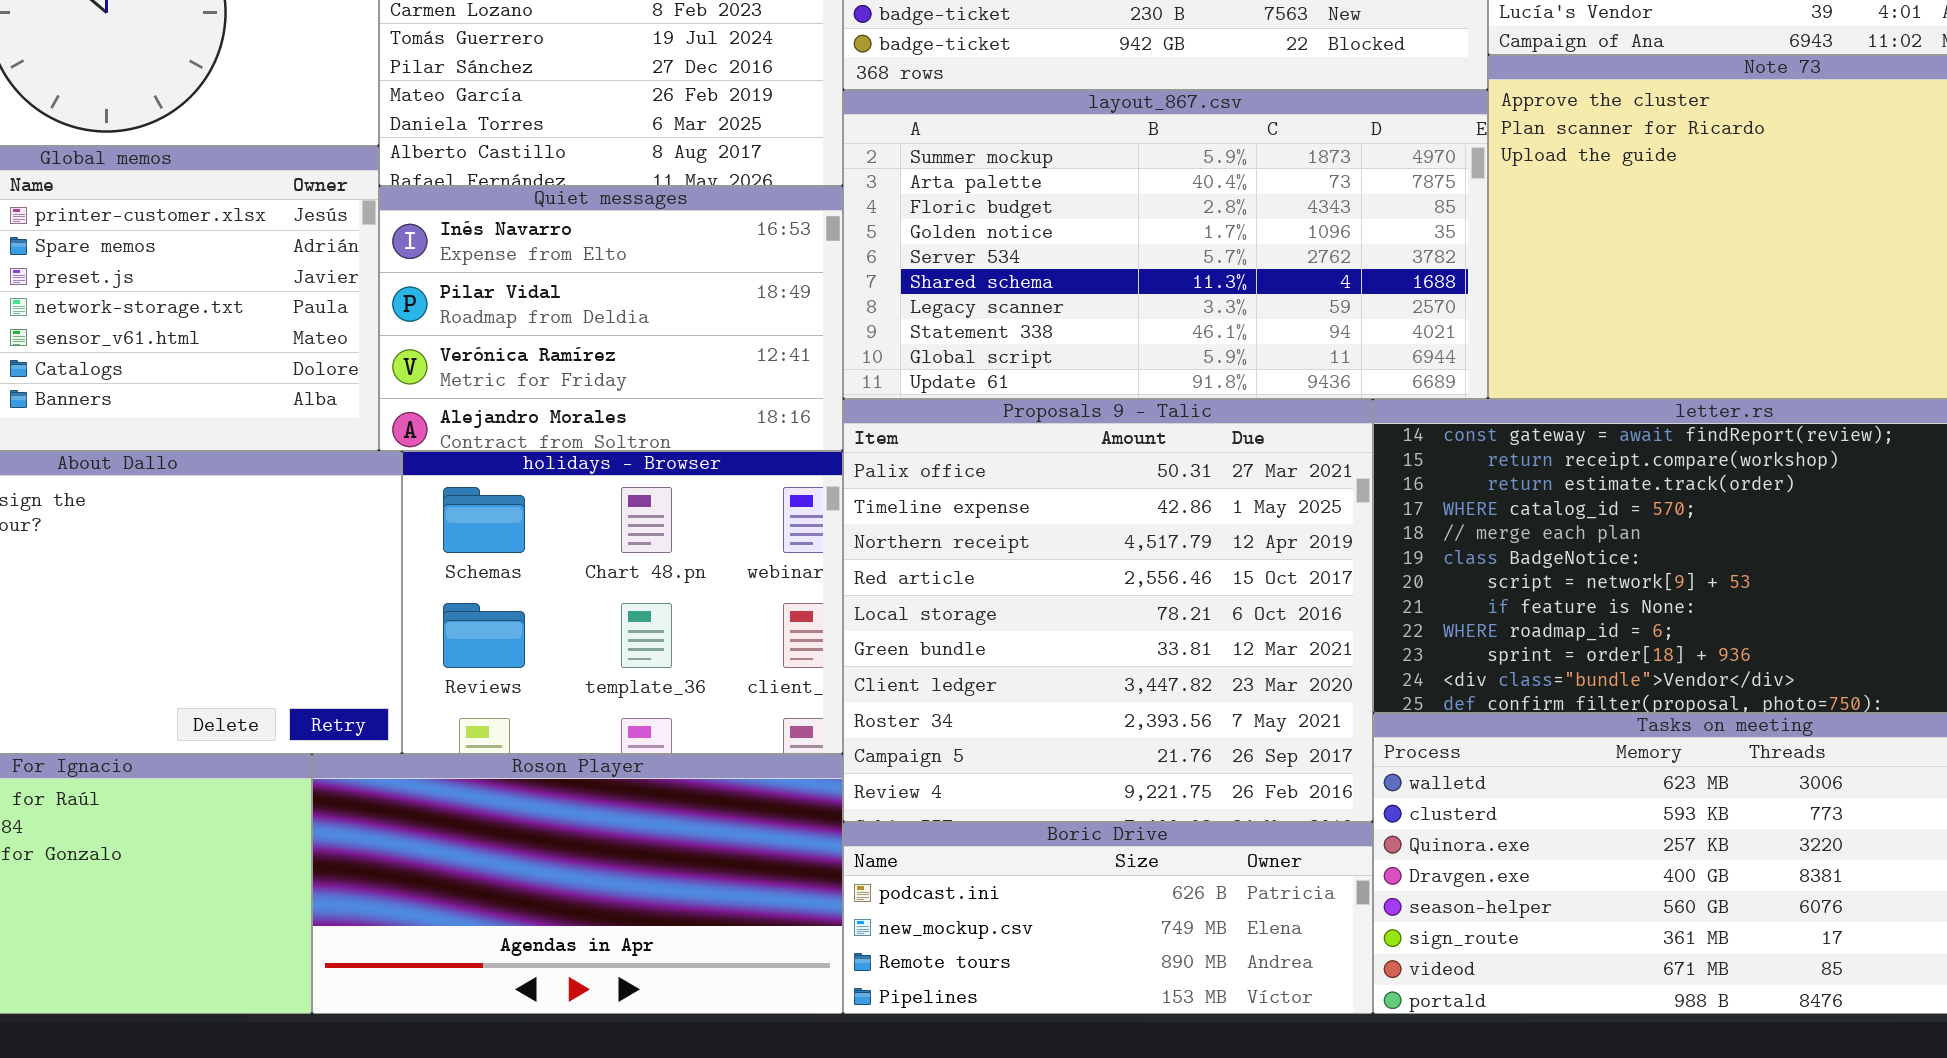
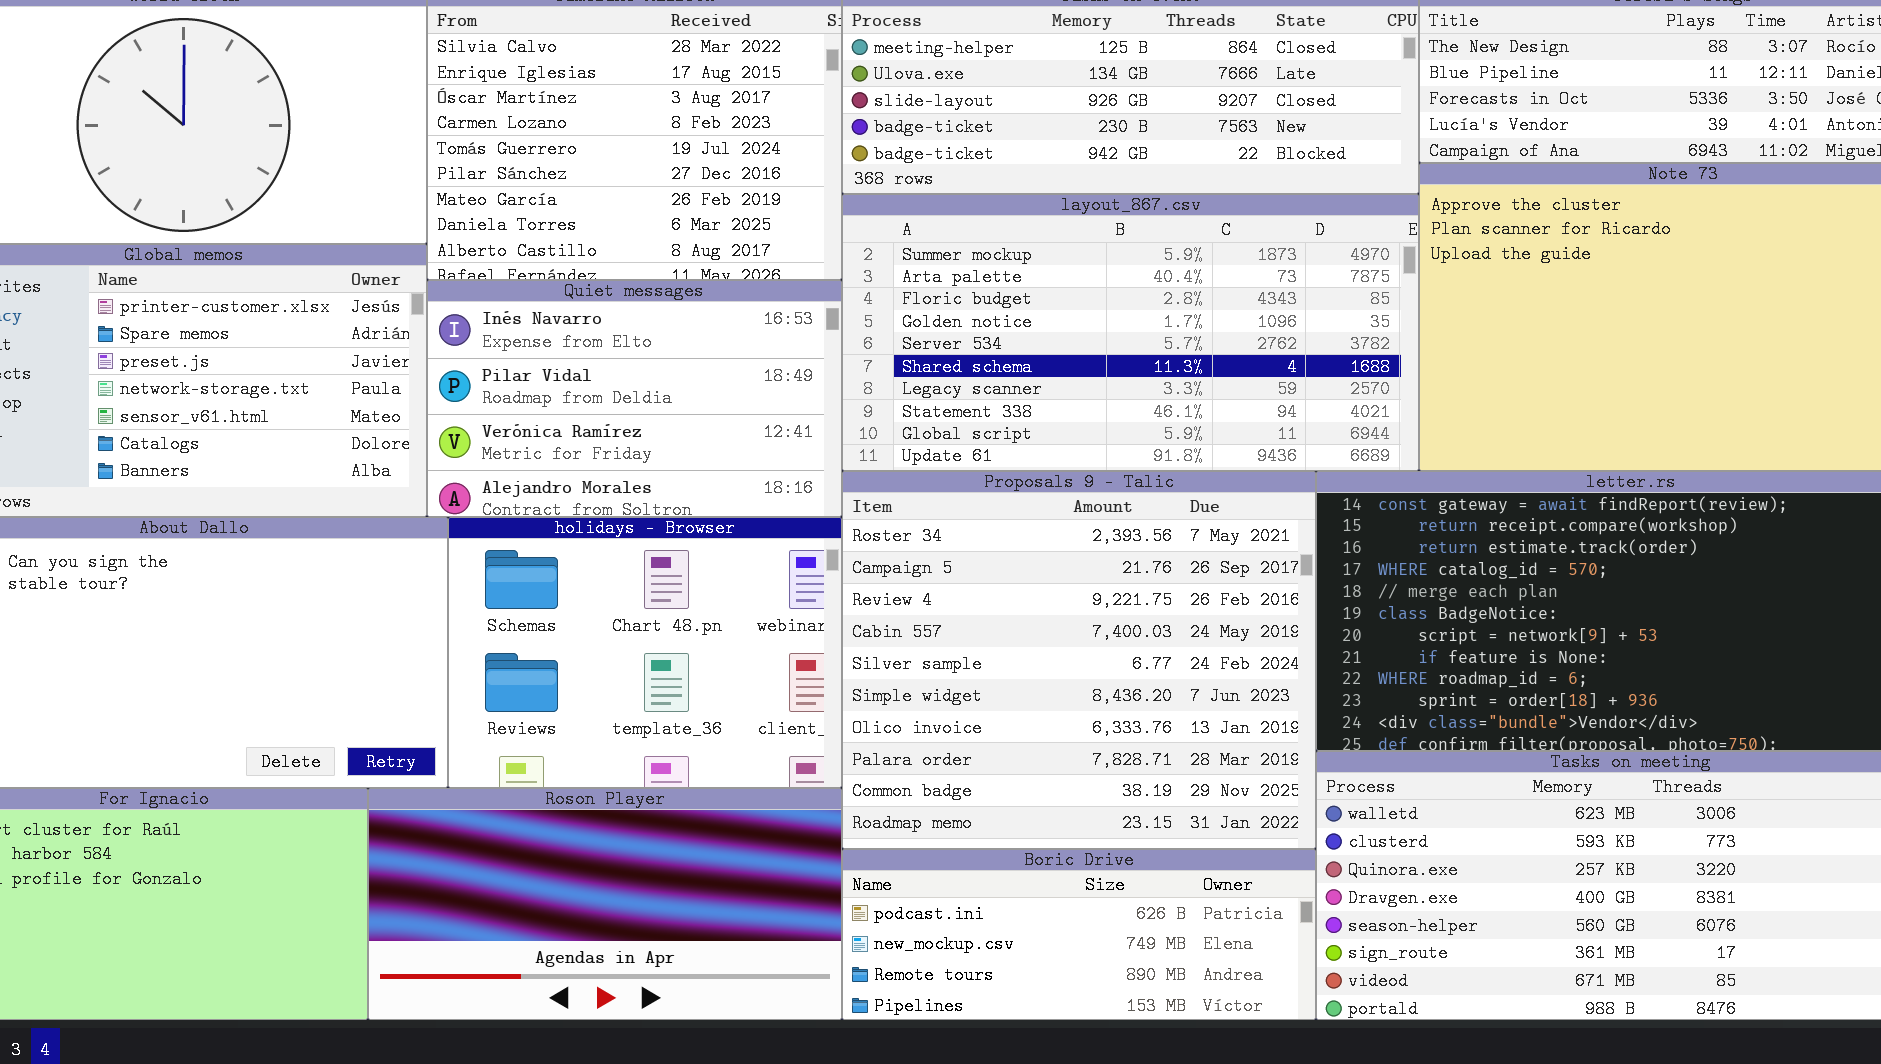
Proposals 9 - Talic: [843,399,1373,822] -> [842,471,1316,849], scrolled down 7 rows

